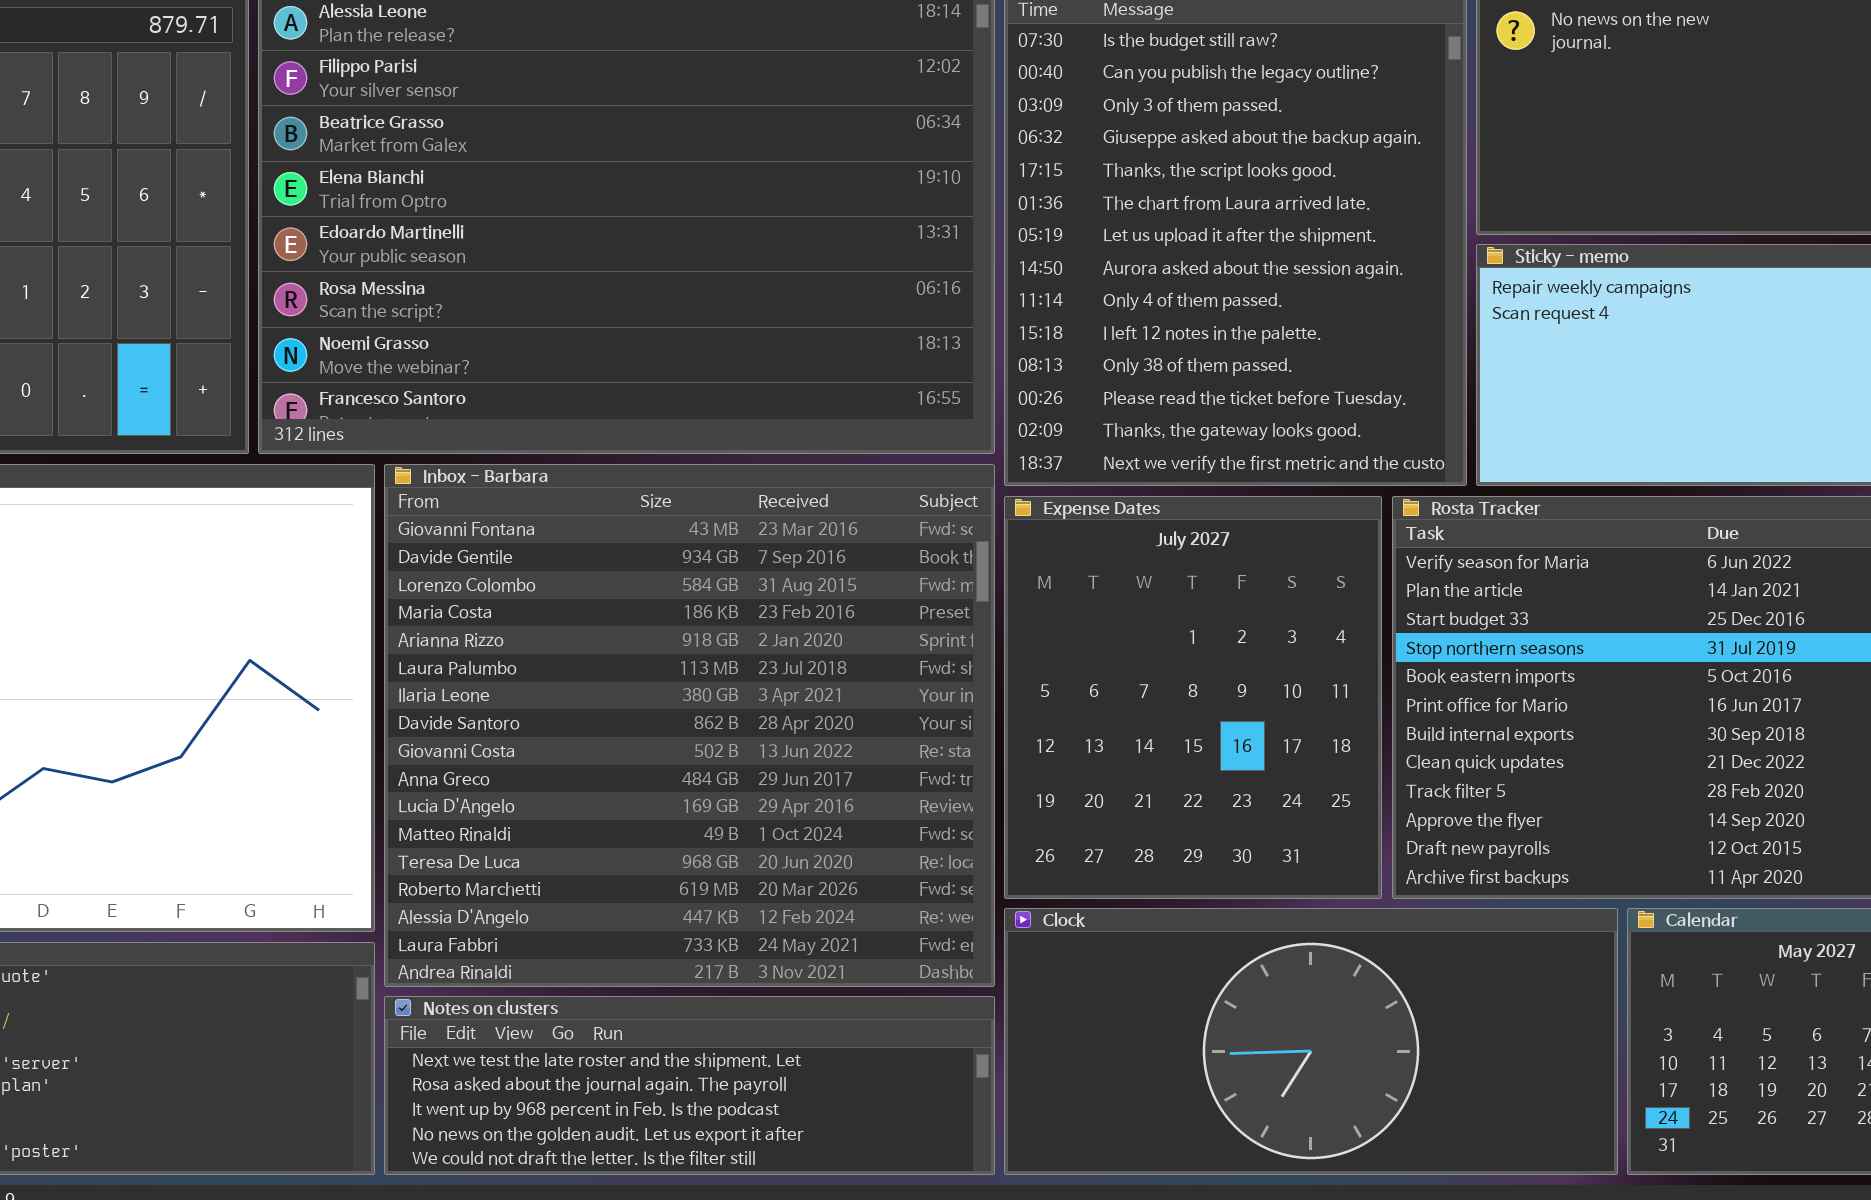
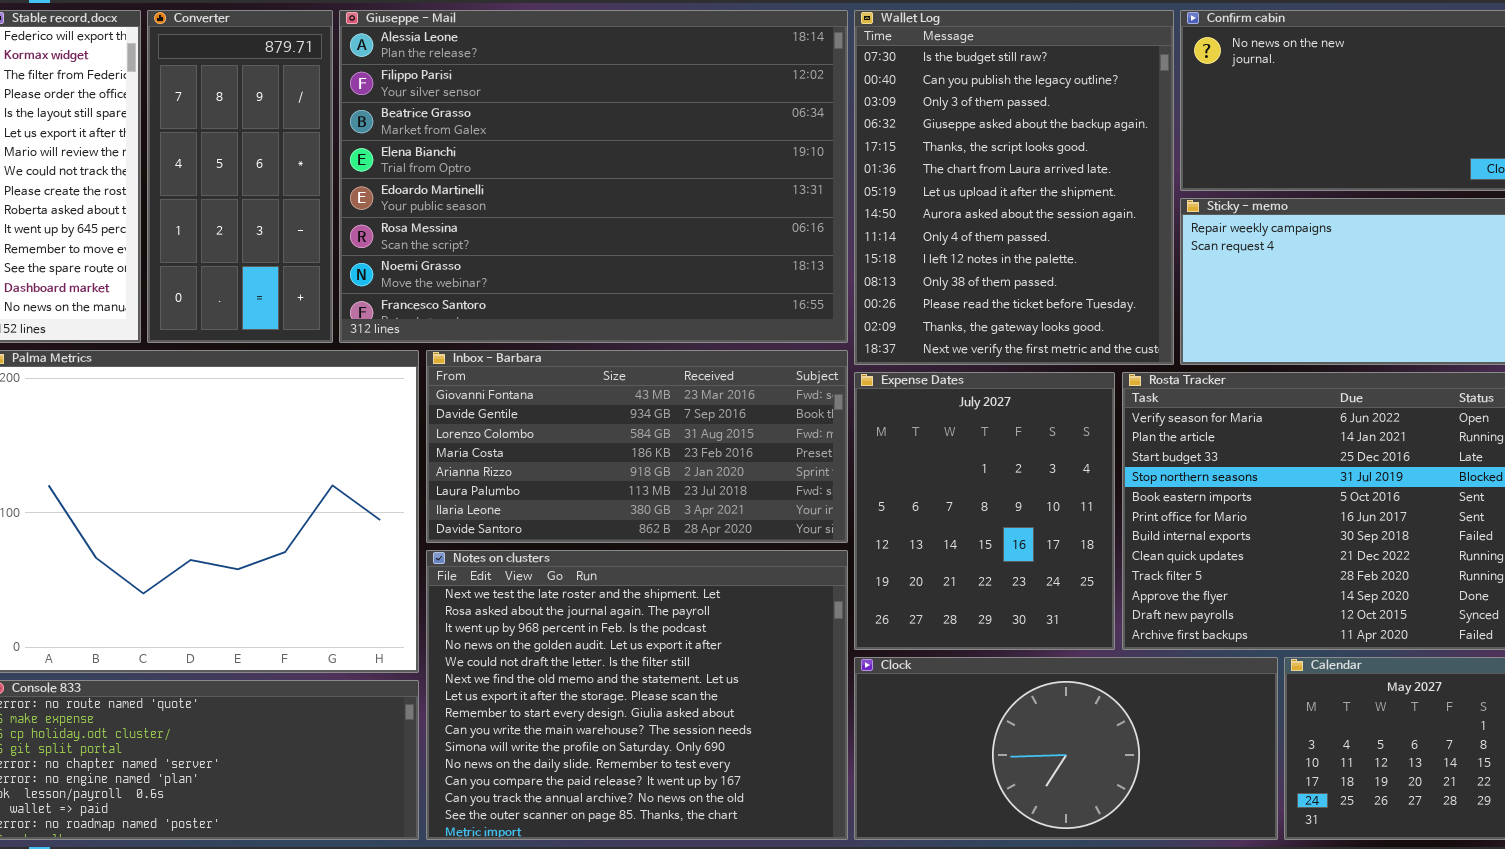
Inbox - Barbara: [384,464,995,987] -> [426,350,848,543], resized
Notes on clusters: [384,996,995,1175] -> [426,550,848,840], resized

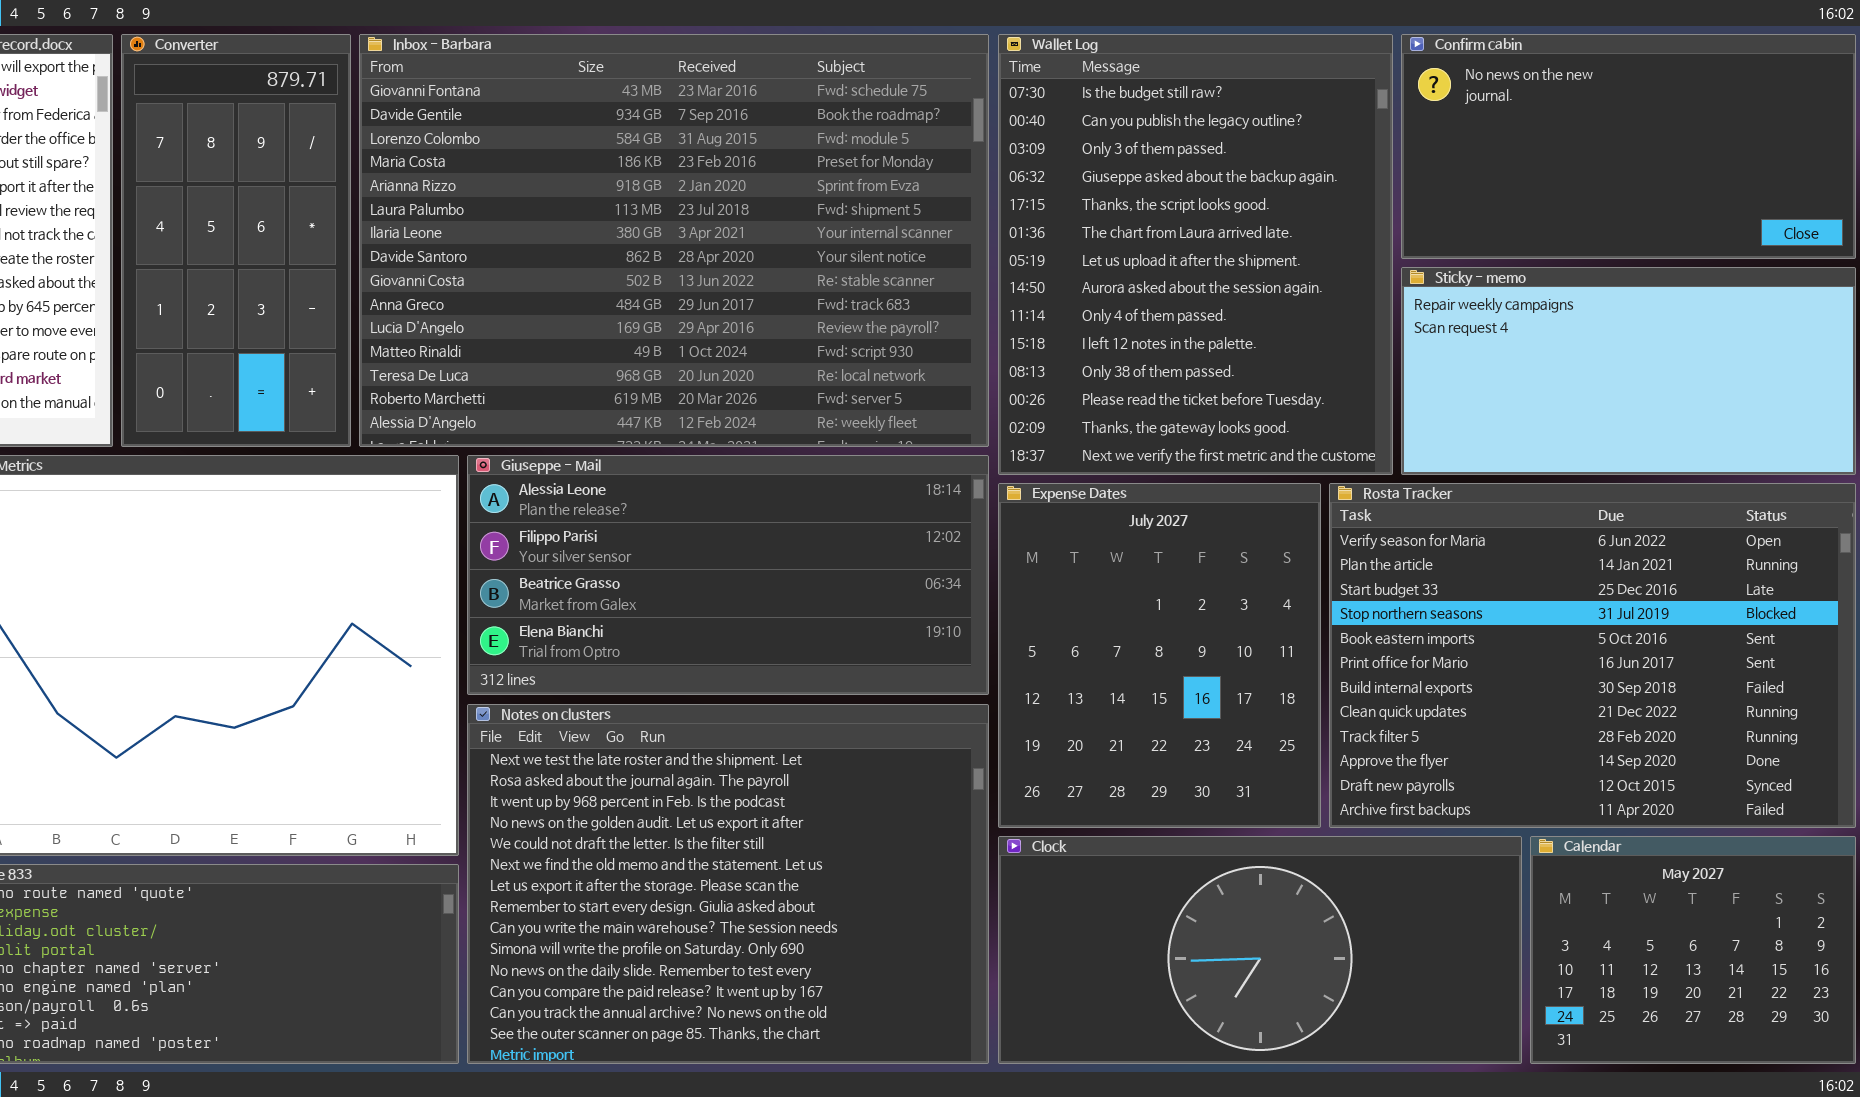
Giuseppe - Mail: [339,10,848,343] -> [467,455,989,695], moved, resized
Inbox - Barbara: [426,350,848,543] -> [359,34,989,447], moved, resized

